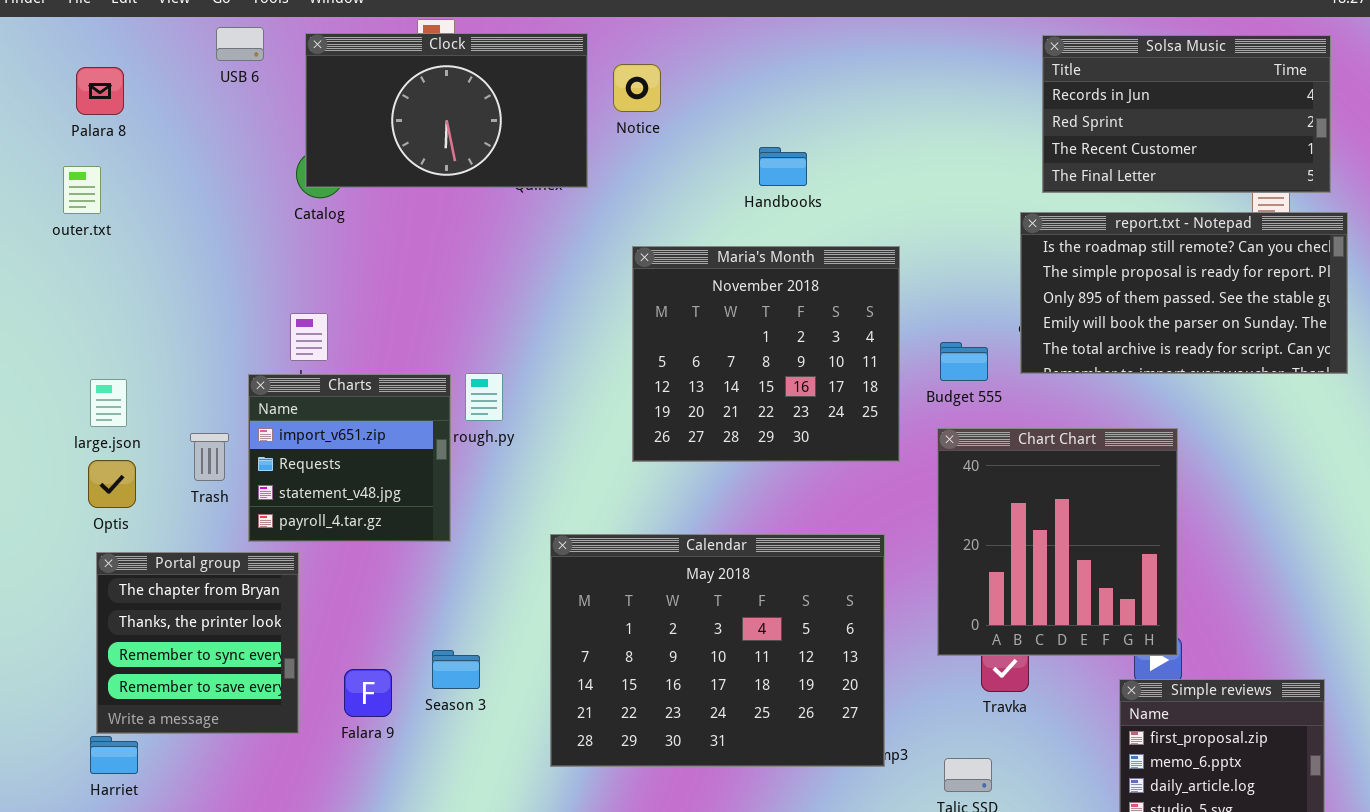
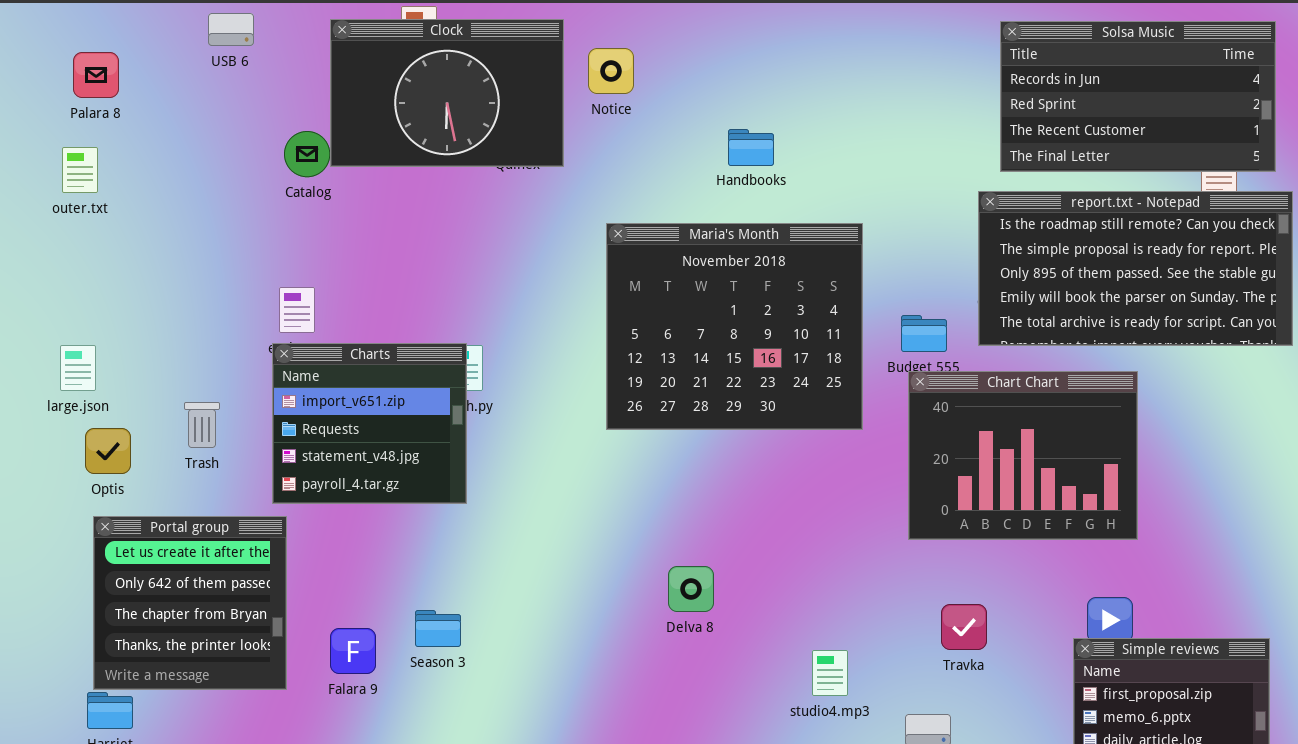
Clock: [305,33,588,188] -> [330,19,564,167], resized
Charts: [248,374,451,542] -> [272,343,467,504], moved
large.json: [90,379,127,427] -> [60,345,96,391], moved
Chart Chart: [937,428,1178,656] -> [908,371,1138,540], moved, resized
Calendar: [550,534,885,767] -> none, closed
Portal group: [96,552,299,734] -> [93,516,287,690], scrolled up 2 rows

